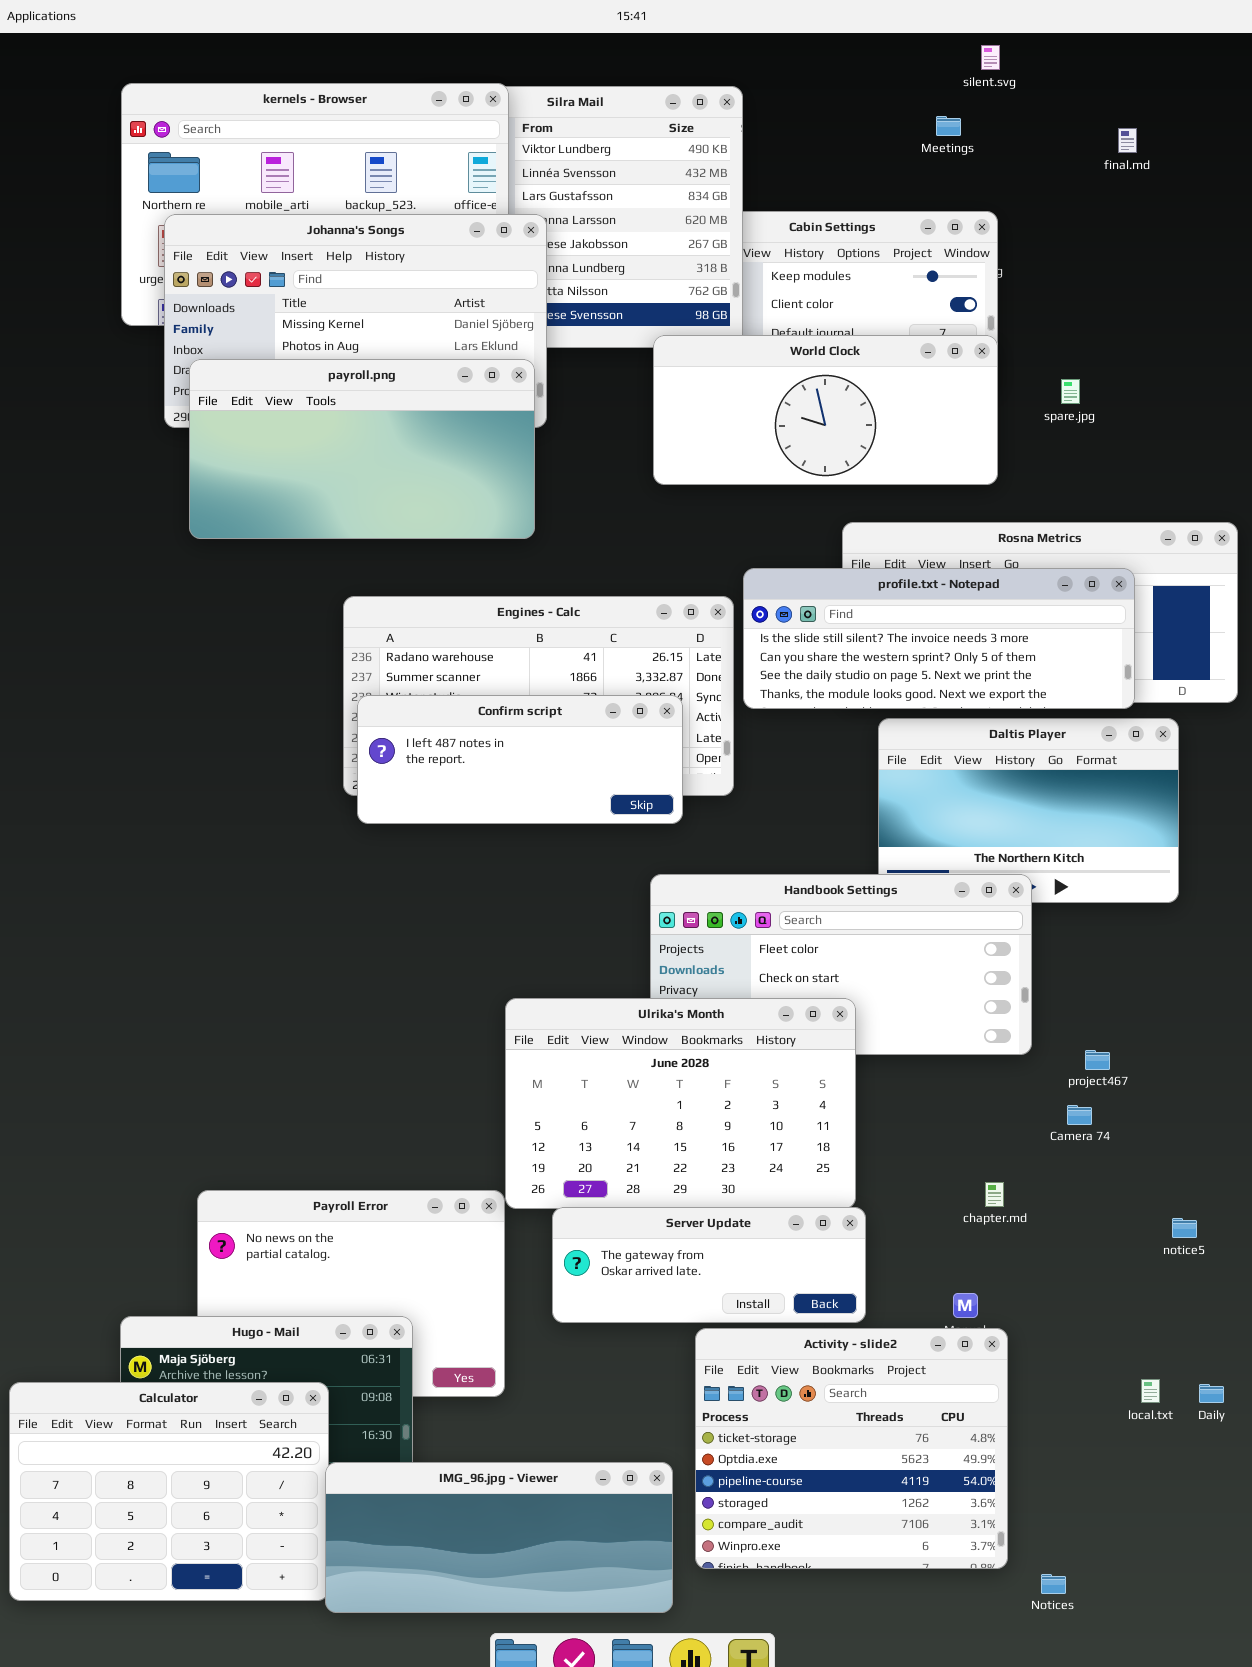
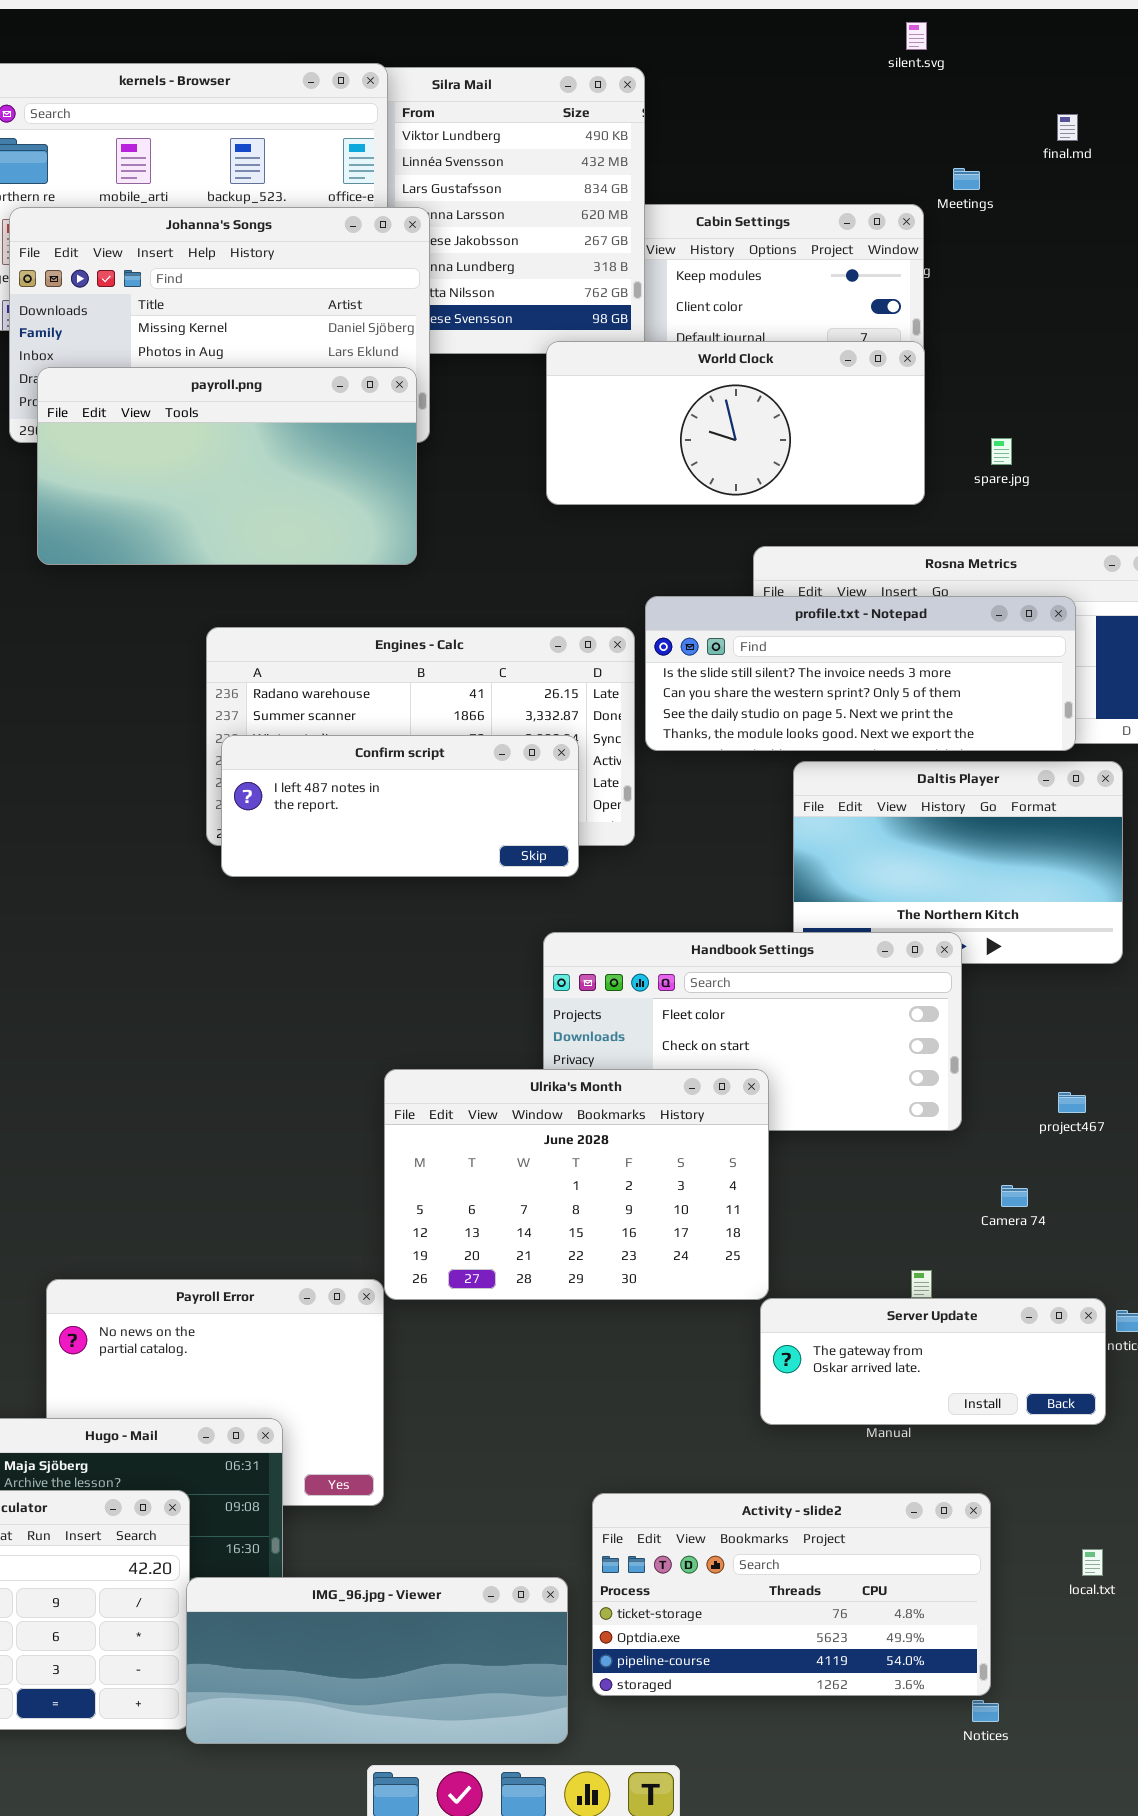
Meetings: [936,116,961,136] -> [953,168,980,190], moved
spare.jpg: [1061,379,1080,404] -> [991,438,1012,465], moved
project467: [1085,1050,1110,1070] -> [1058,1092,1086,1113], moved
Server Update: [552,1207,866,1323] -> [760,1298,1106,1425], moved
Activity - slide2: [695,1328,1008,1569] -> [592,1493,991,1696], resized
local.txt: [1141,1379,1160,1403] -> [1082,1549,1103,1576], moved

